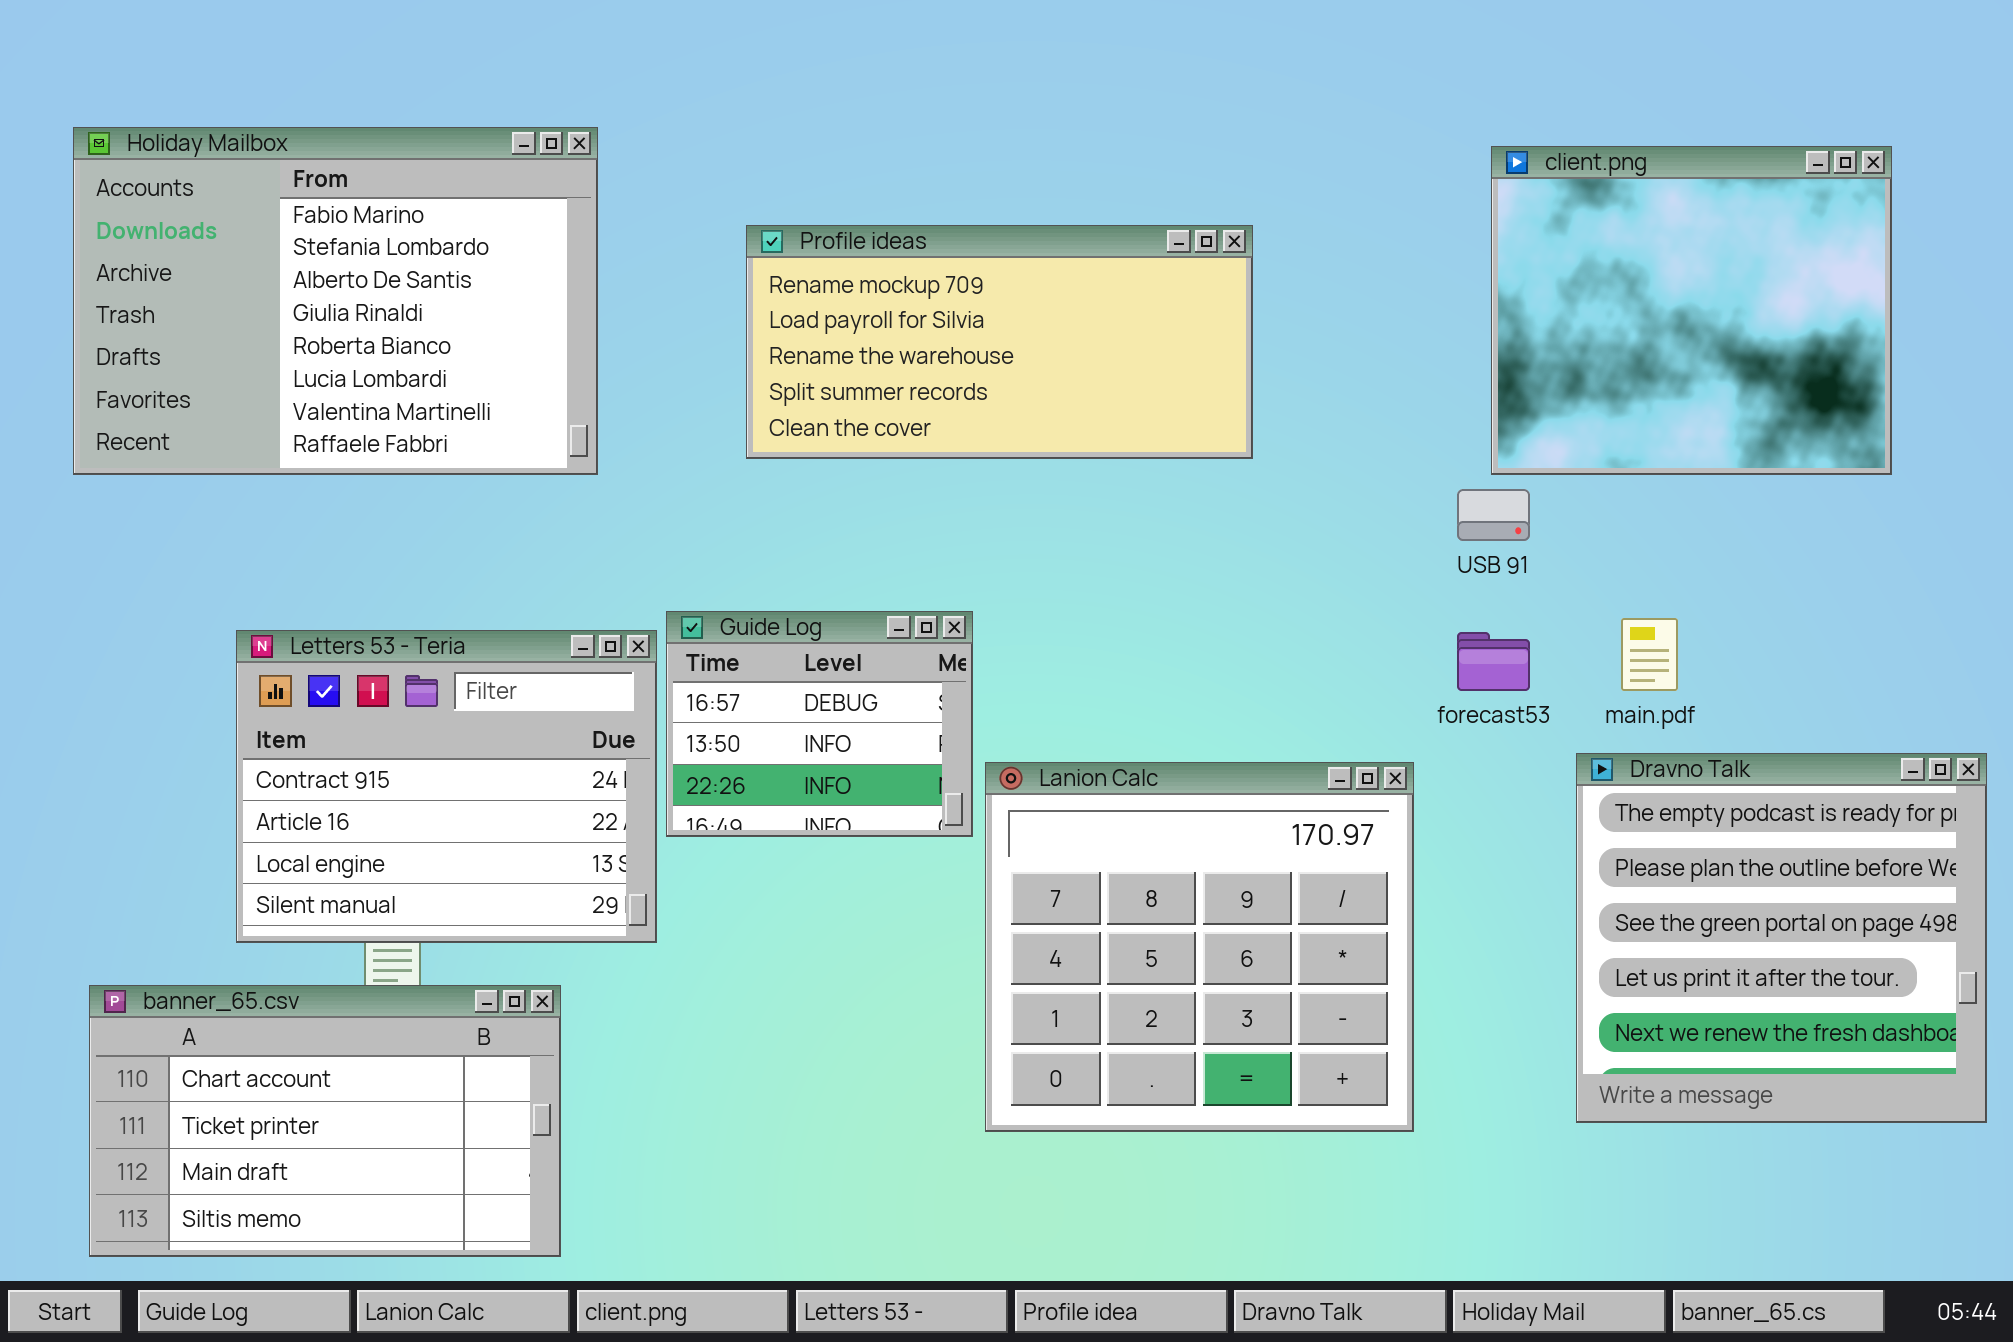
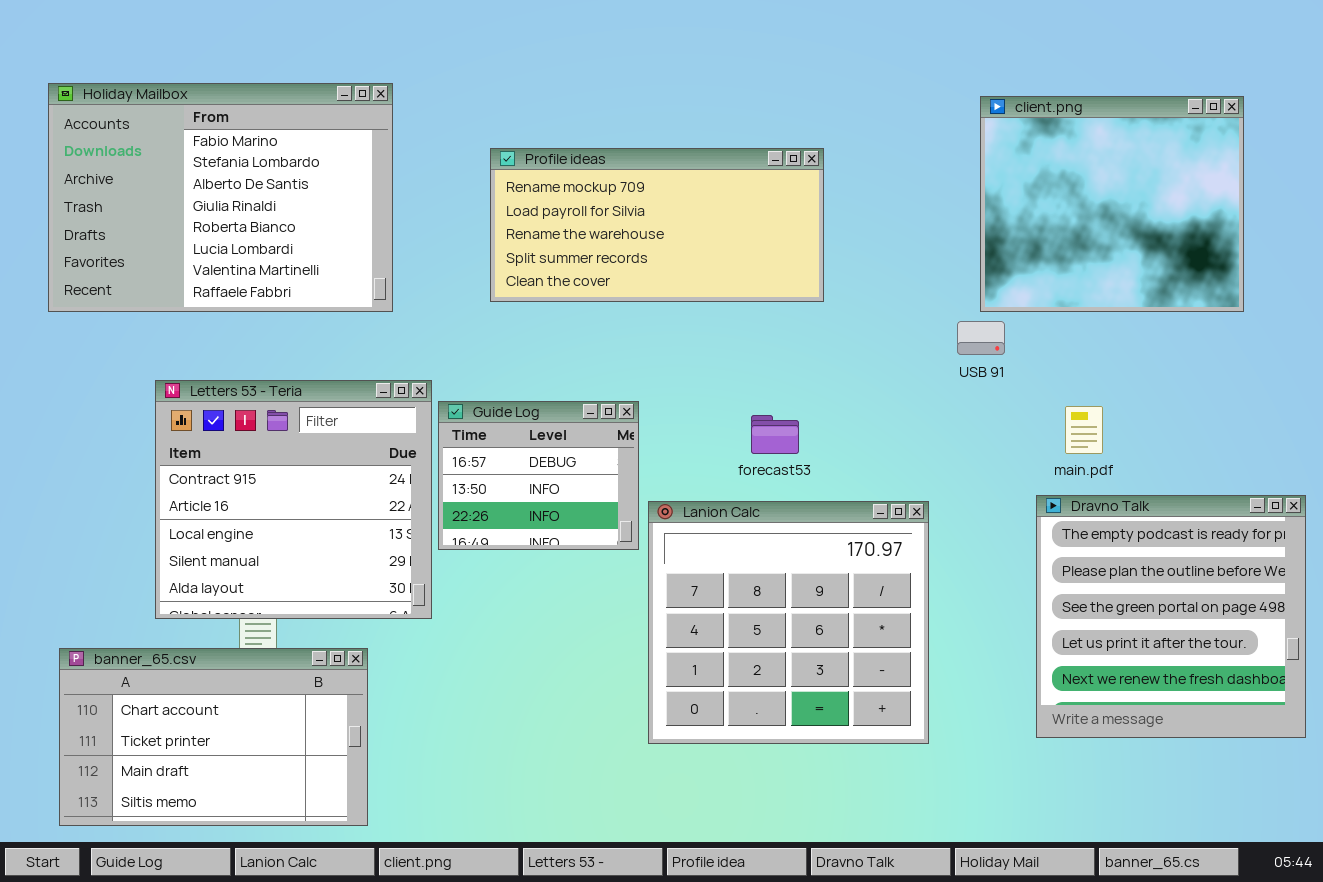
Letters 53 - Teria: [236,630,657,943] -> [155,380,432,619], resized
forecast53: [1457,632,1530,691] -> [751,415,799,454], moved

